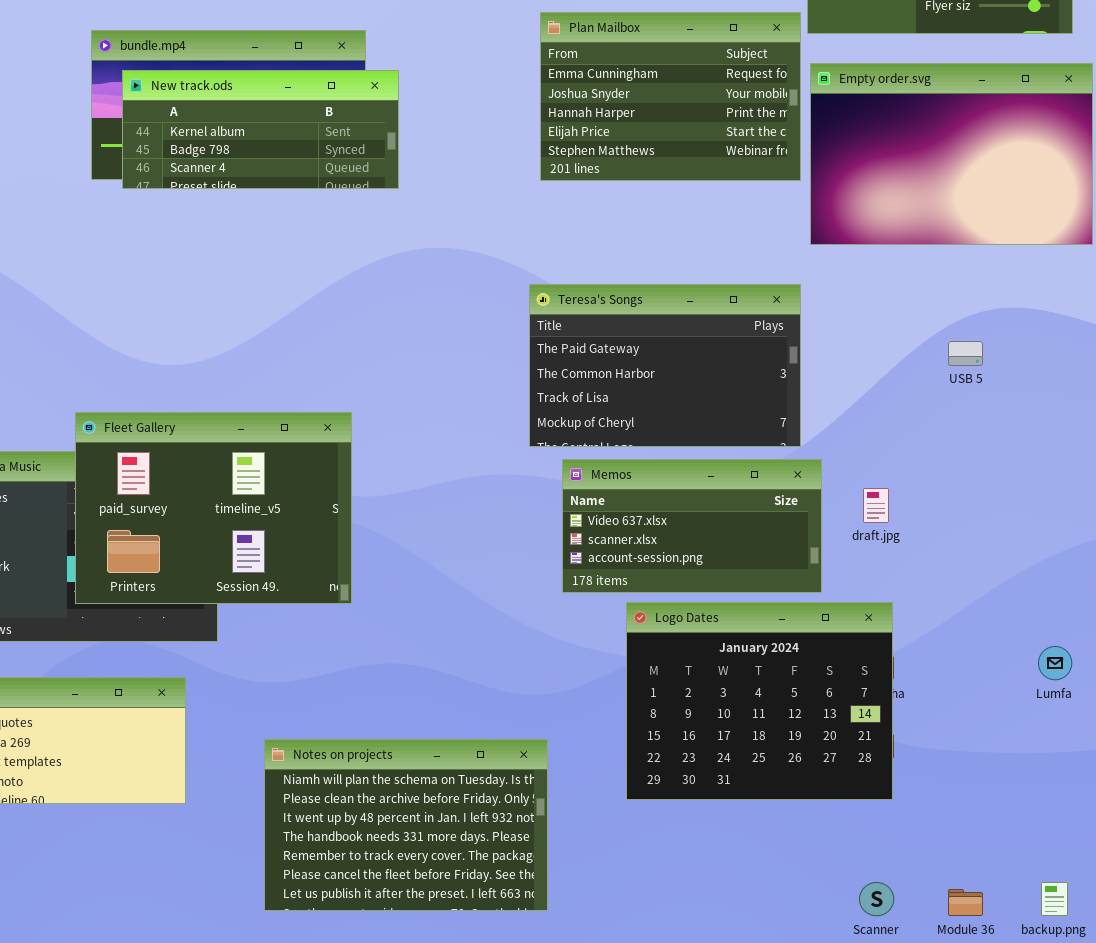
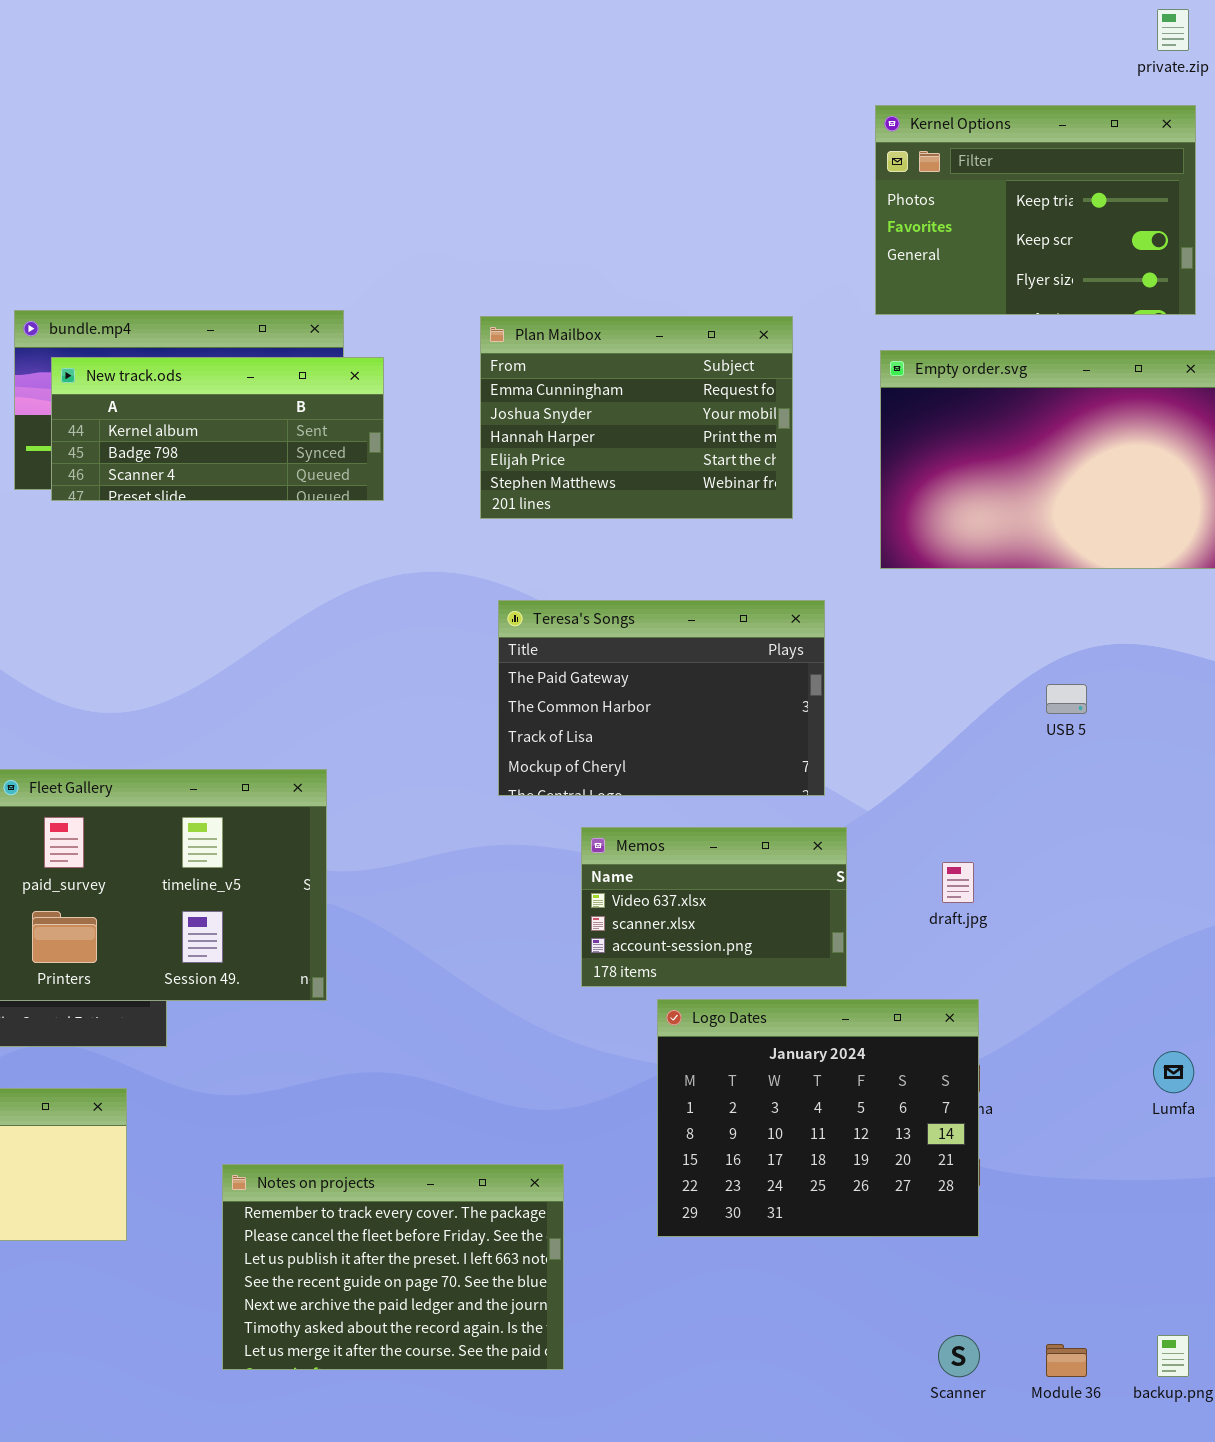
Plan Mailbox: [540,12,801,181] -> [480,316,793,519], moved
Teresa's Songs: [529,284,801,447] -> [498,600,825,796], moved
Memos: [562,459,822,593] -> [581,827,847,987], resized
Notes on projects: [264,739,548,911] -> [222,1164,564,1370], scrolled down 4 rows

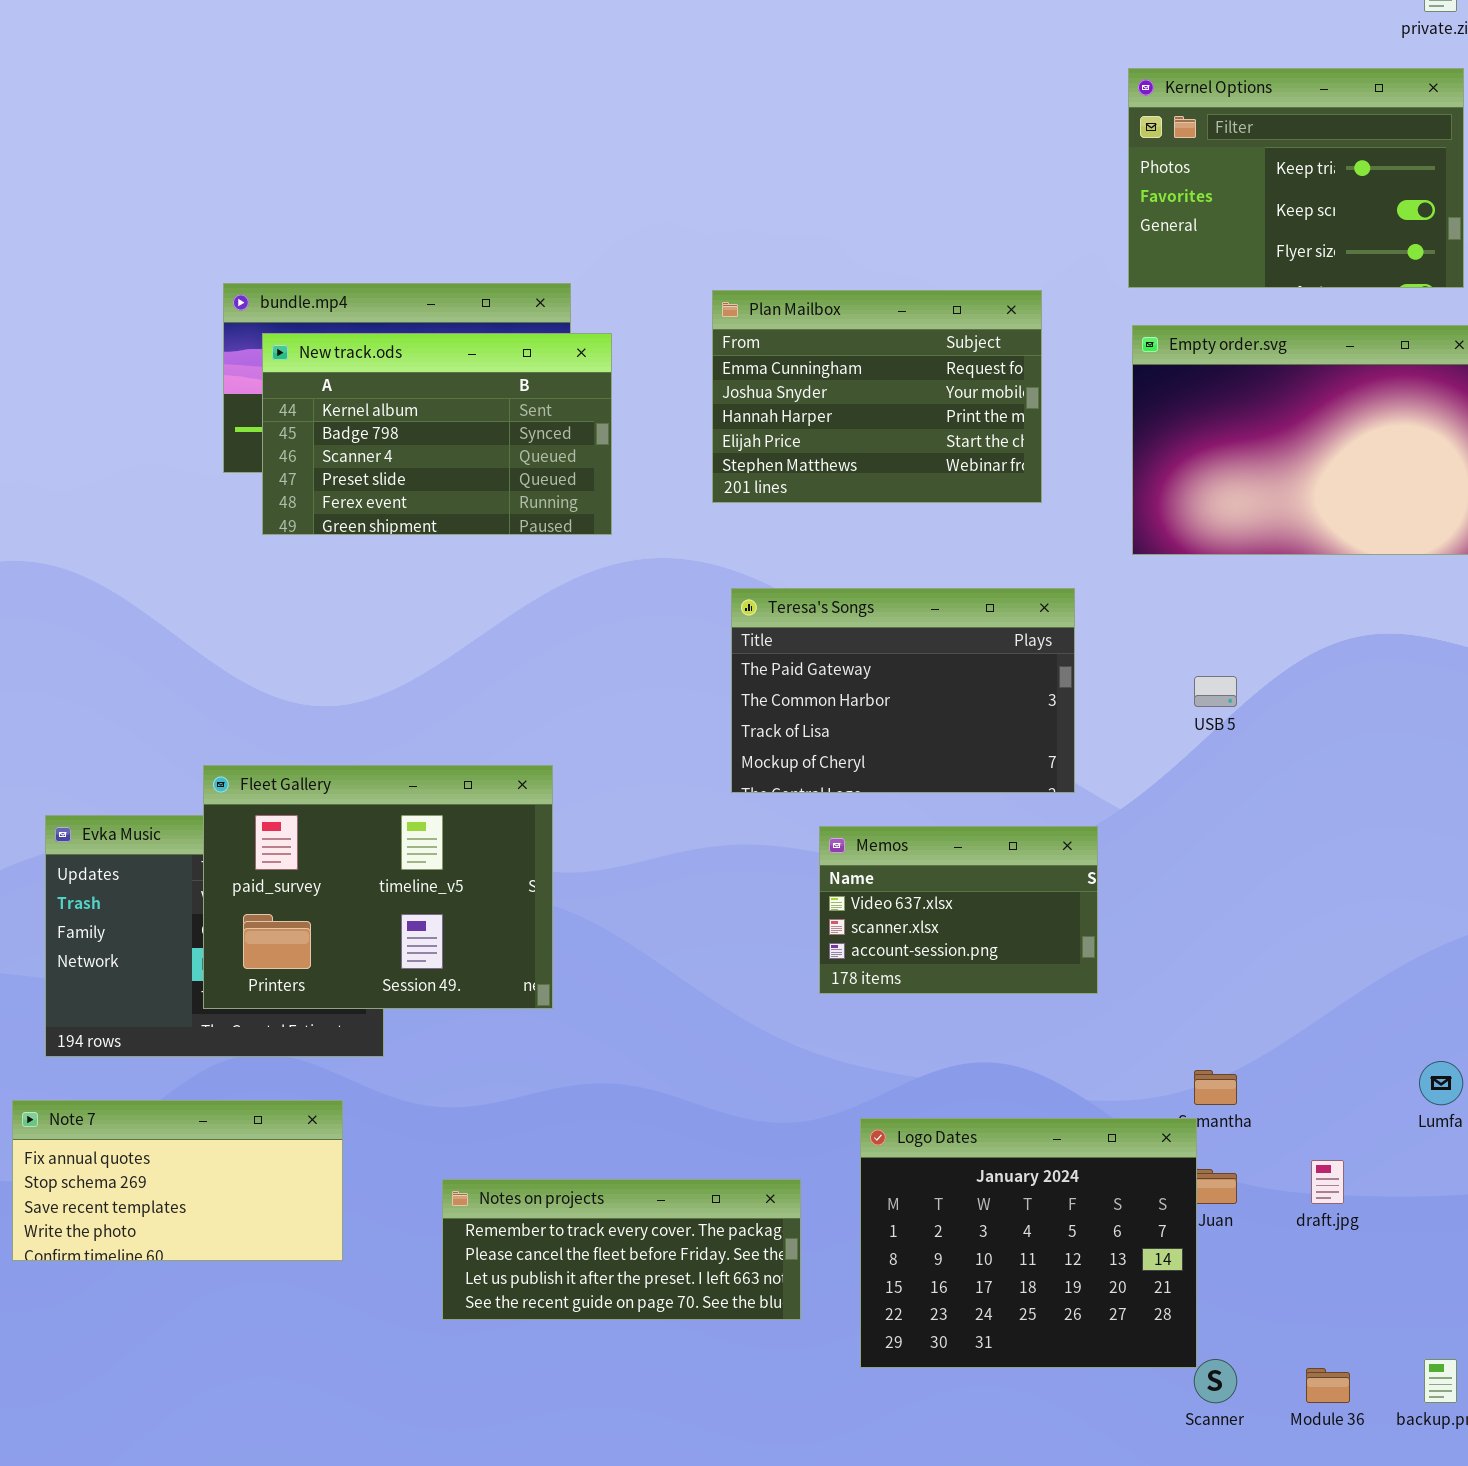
New track.ods: [51,357,384,501] -> [262,333,612,535], resized
USB 5: [1046,684,1087,714] -> [1194,676,1237,707], moved
draft.jpg: [942,862,974,903] -> [1311,1160,1344,1204], moved
Logo Dates: [657,999,979,1237] -> [860,1118,1197,1368], moved
Notes on projects: [222,1164,564,1370] -> [442,1179,801,1320], resized

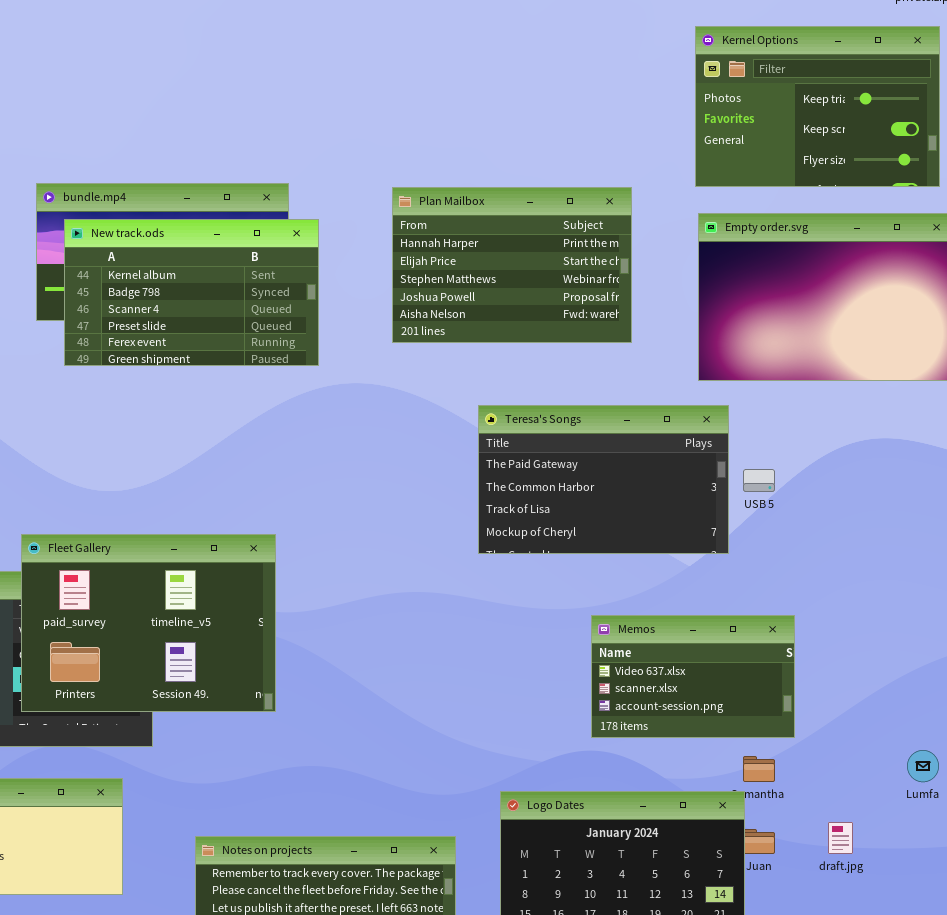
Plan Mailbox: [712,290,1042,503] -> [392,187,632,343], scrolled down 2 rows
Teresa's Songs: [731,588,1075,793] -> [478,405,729,554], moved
Memos: [819,826,1098,994] -> [591,615,795,738], moved

